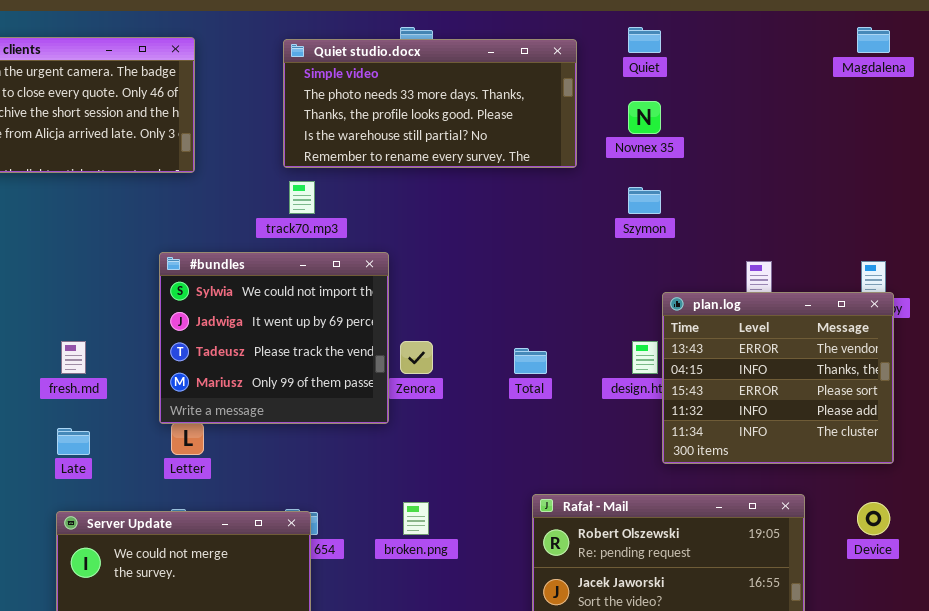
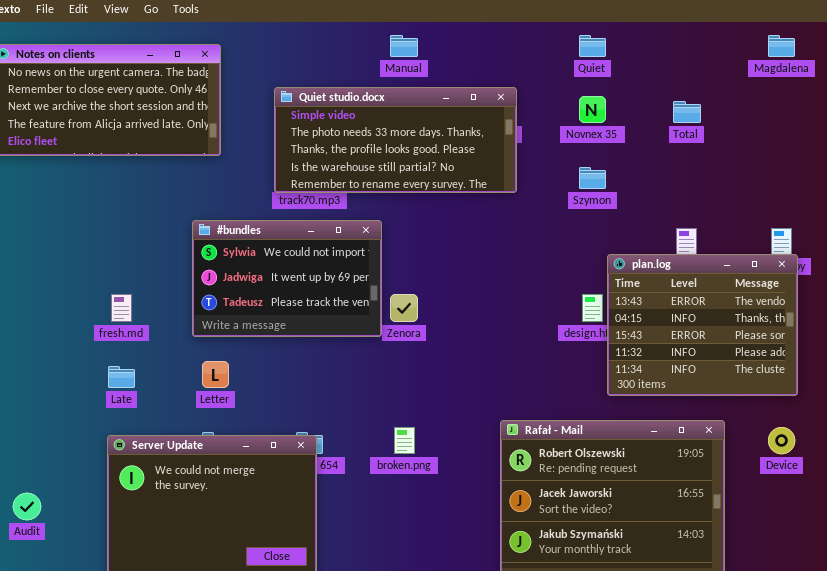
Quiet studio.docx: [283,39,577,168] -> [274,87,517,193], moved
#bundles: [159,252,389,424] -> [192,220,382,337], resized
Total: [514,348,547,374] -> [673,101,701,123], moved

